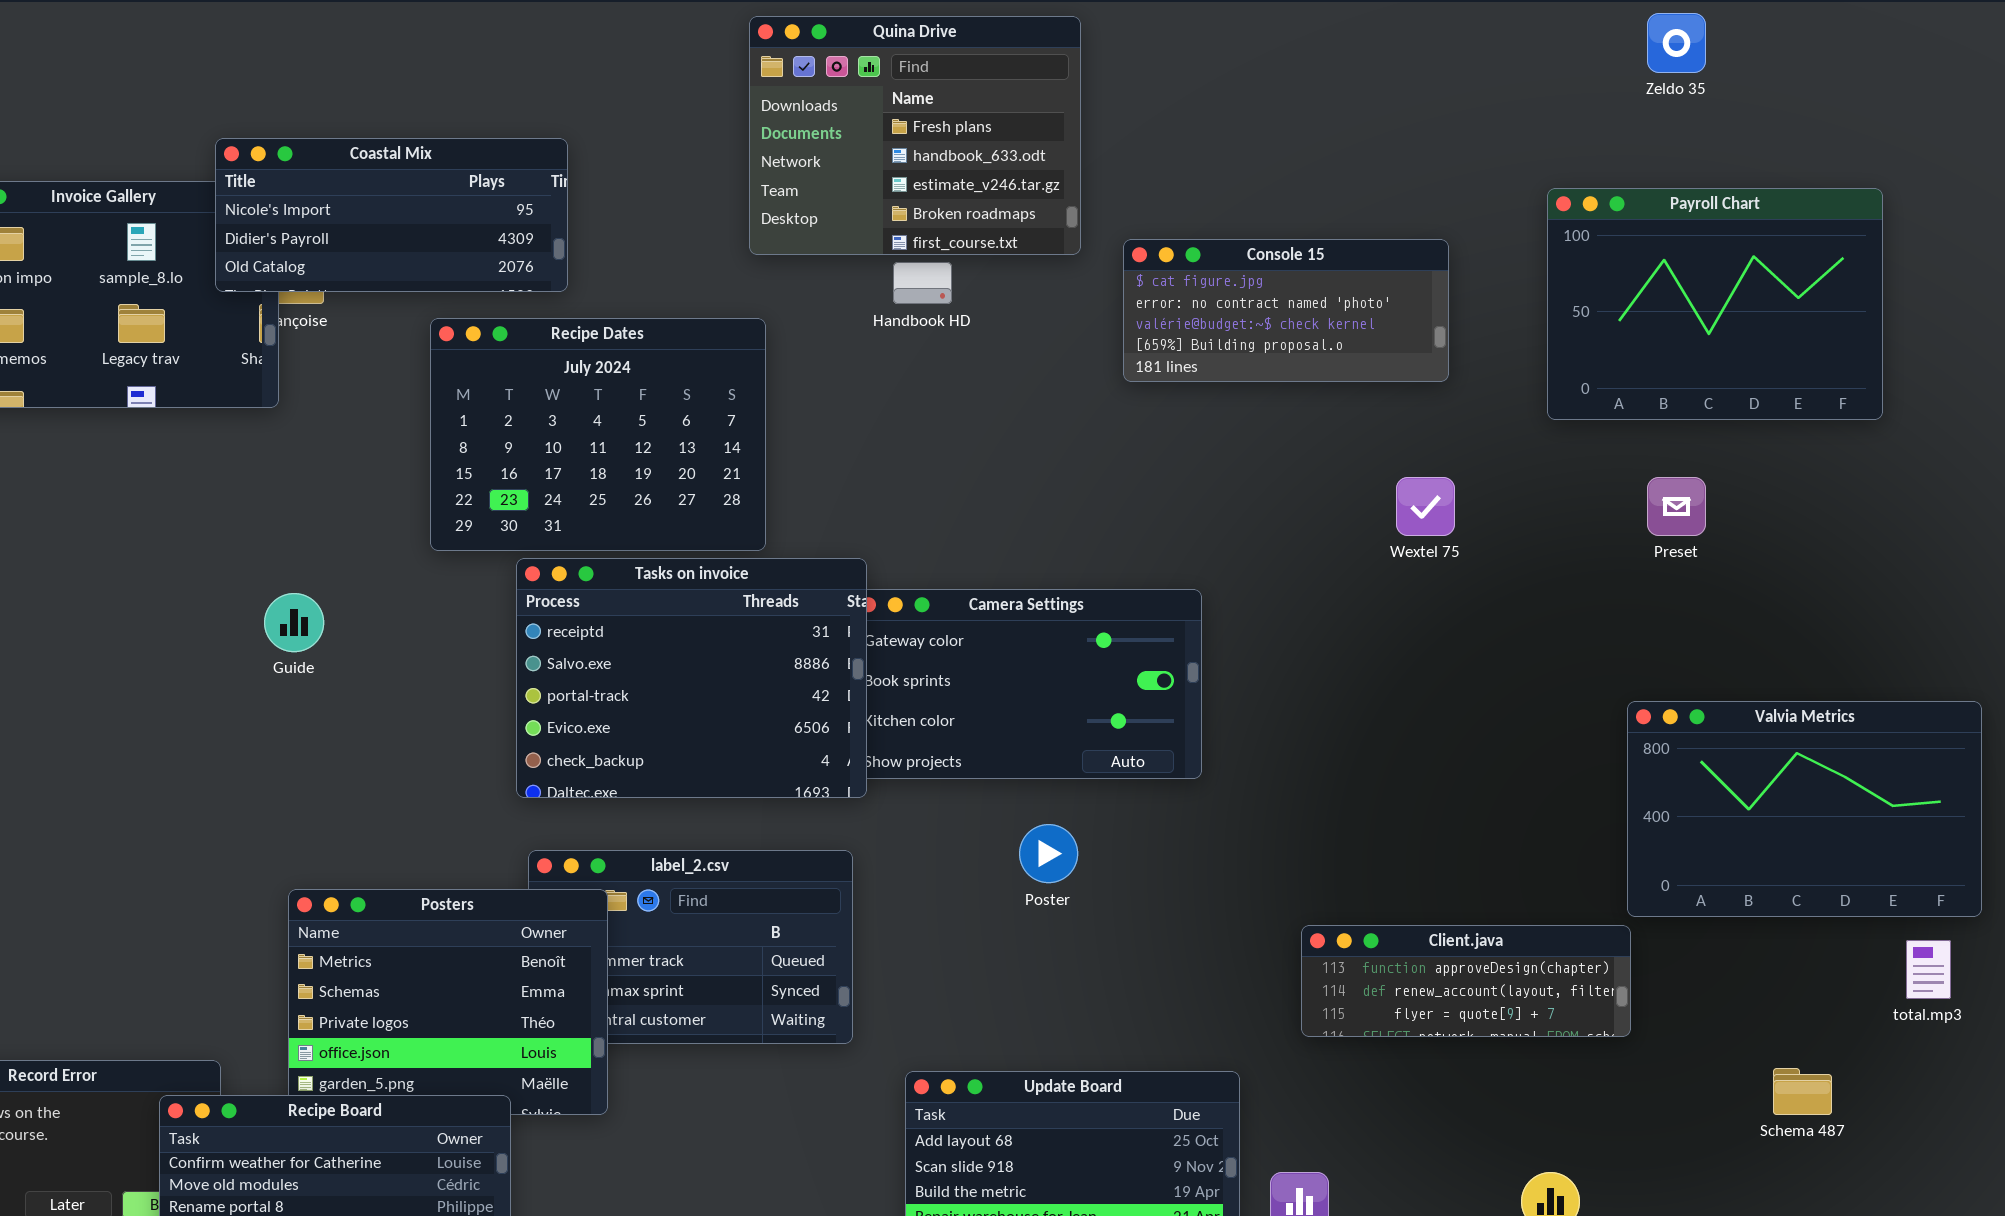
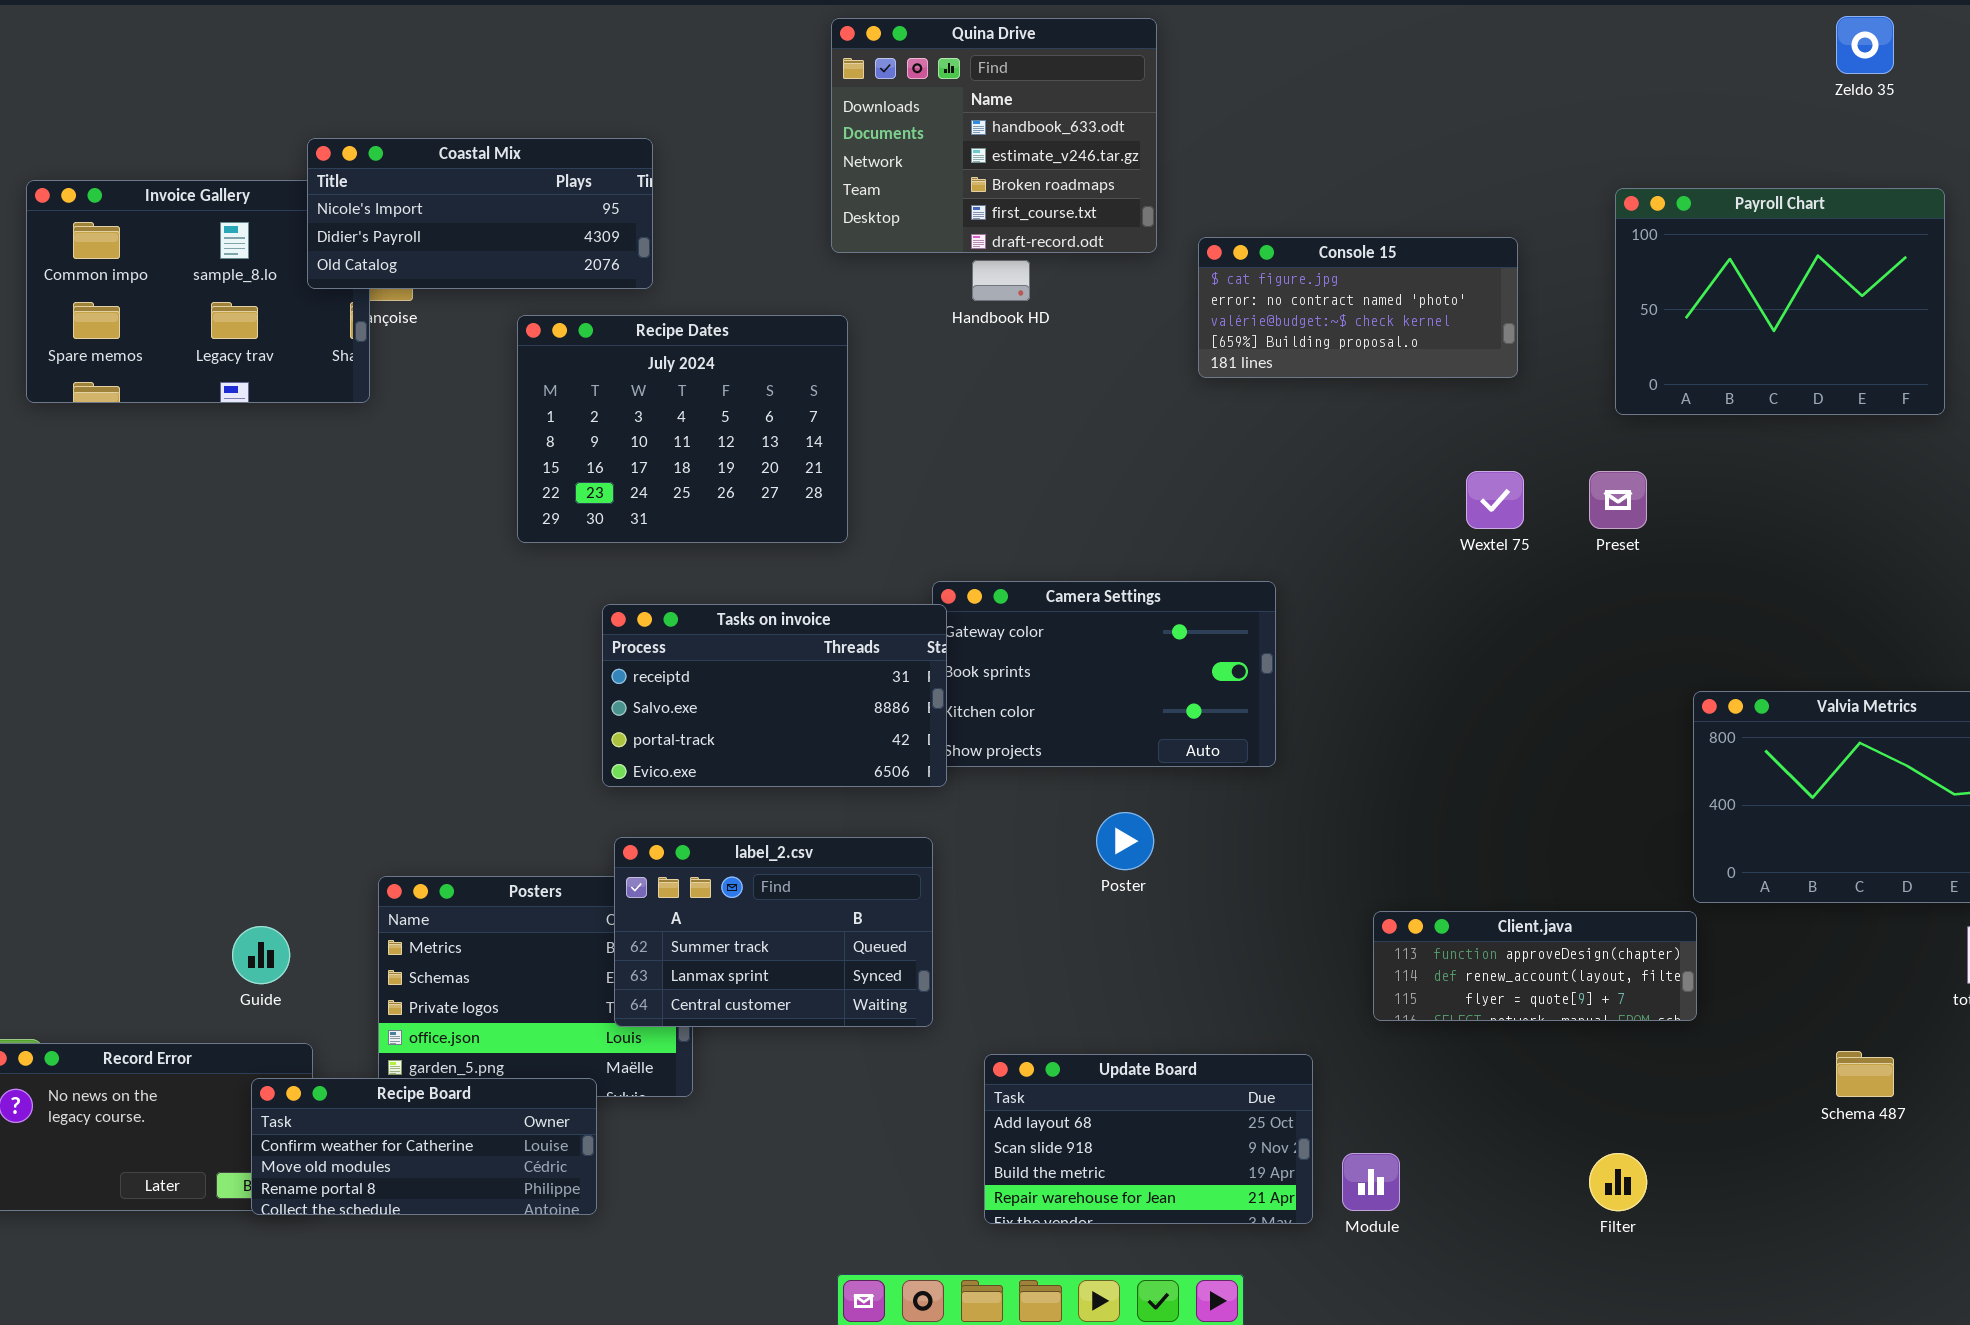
Zeldo 35: [1647,13,1706,73] -> [1836,16,1894,74], moved
Quina Drive: [749,16,1081,255] -> [831,18,1157,253], scrolled down 1 row
Preset: [1647,477,1706,536] -> [1589,471,1647,529], moved
Tasks on invoice: [516,558,867,798] -> [602,604,947,787], resized
Guide: [264,593,324,652] -> [232,926,290,984], moved
label_2.csv: [528,850,853,1044] -> [614,837,933,1027], raised

